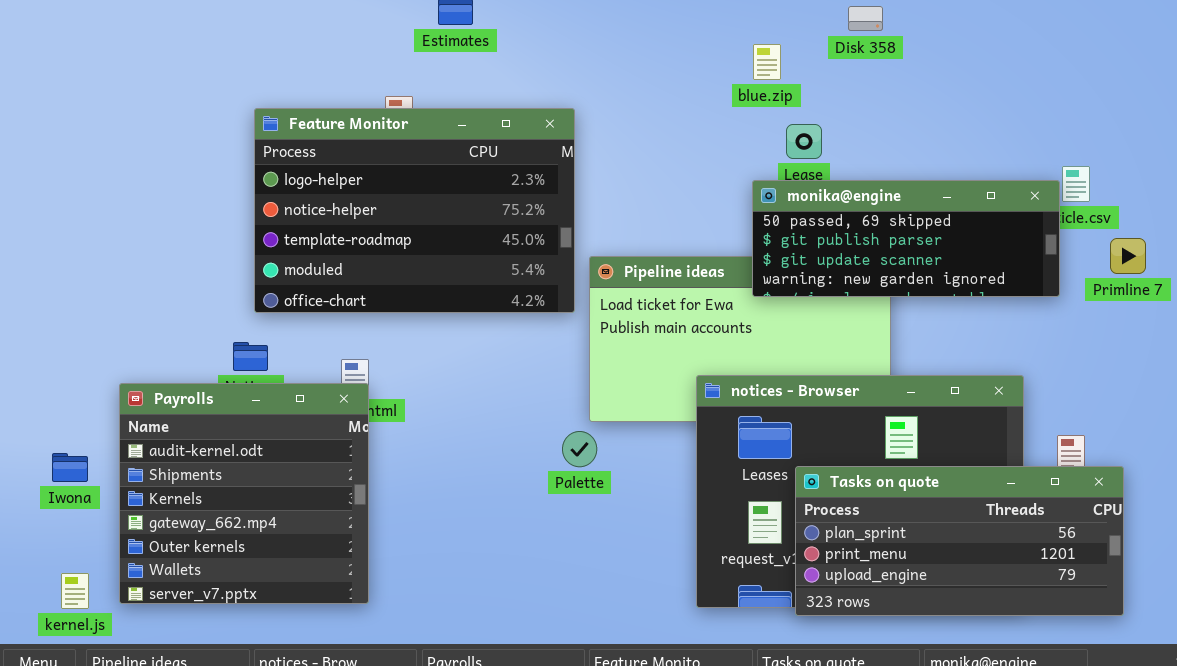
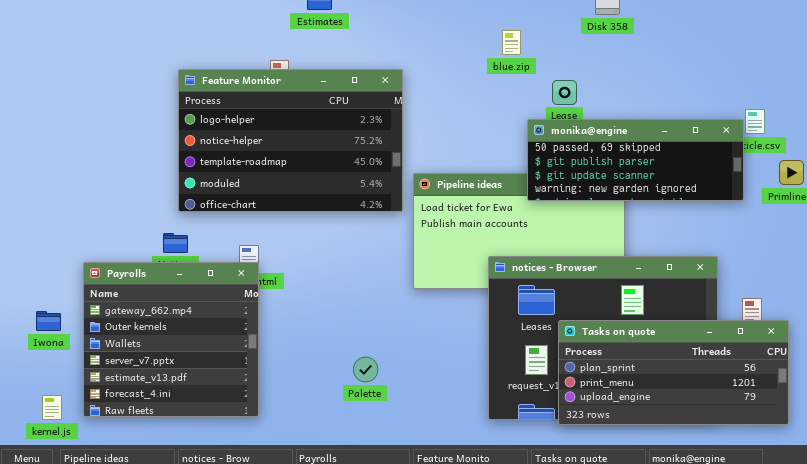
blue.zip: [753,44,781,80] -> [502,30,521,55], moved
Payrolls: [119,383,369,604] -> [83,262,259,417], scrolled down 3 rows
Palette: [562,431,597,467] -> [353,357,378,382], moved

